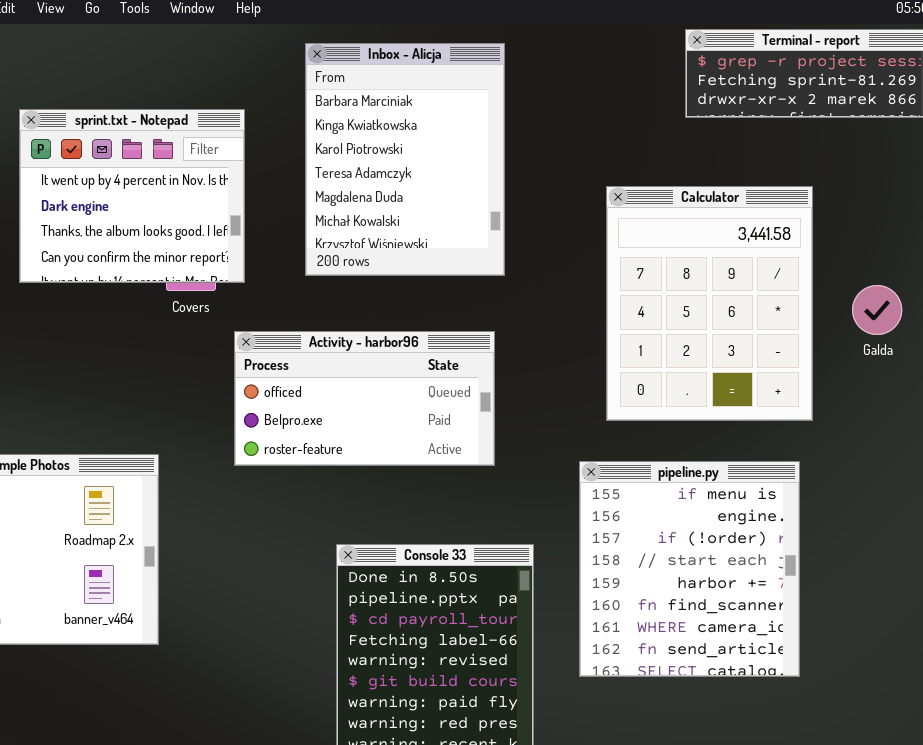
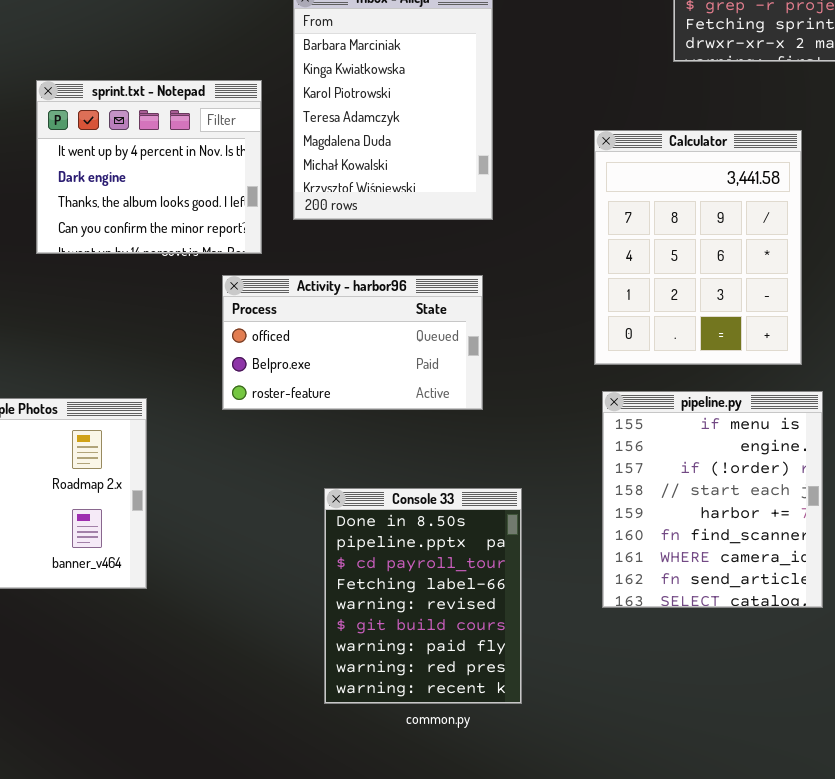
sprint.txt - Notepad: [19,109,245,283] -> [36,80,262,254], moved
pipeline.py: [579,461,800,677] -> [602,391,823,608], moved

